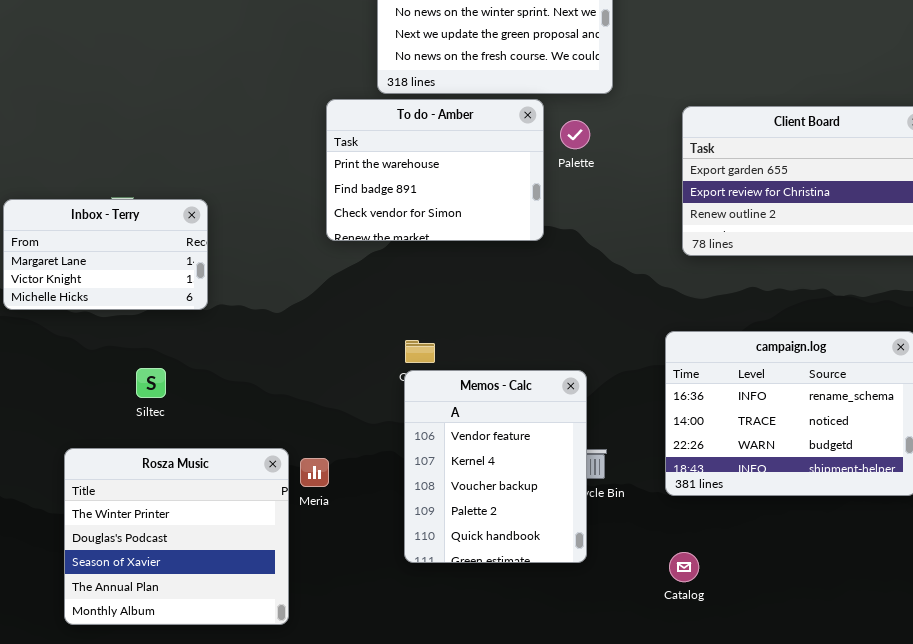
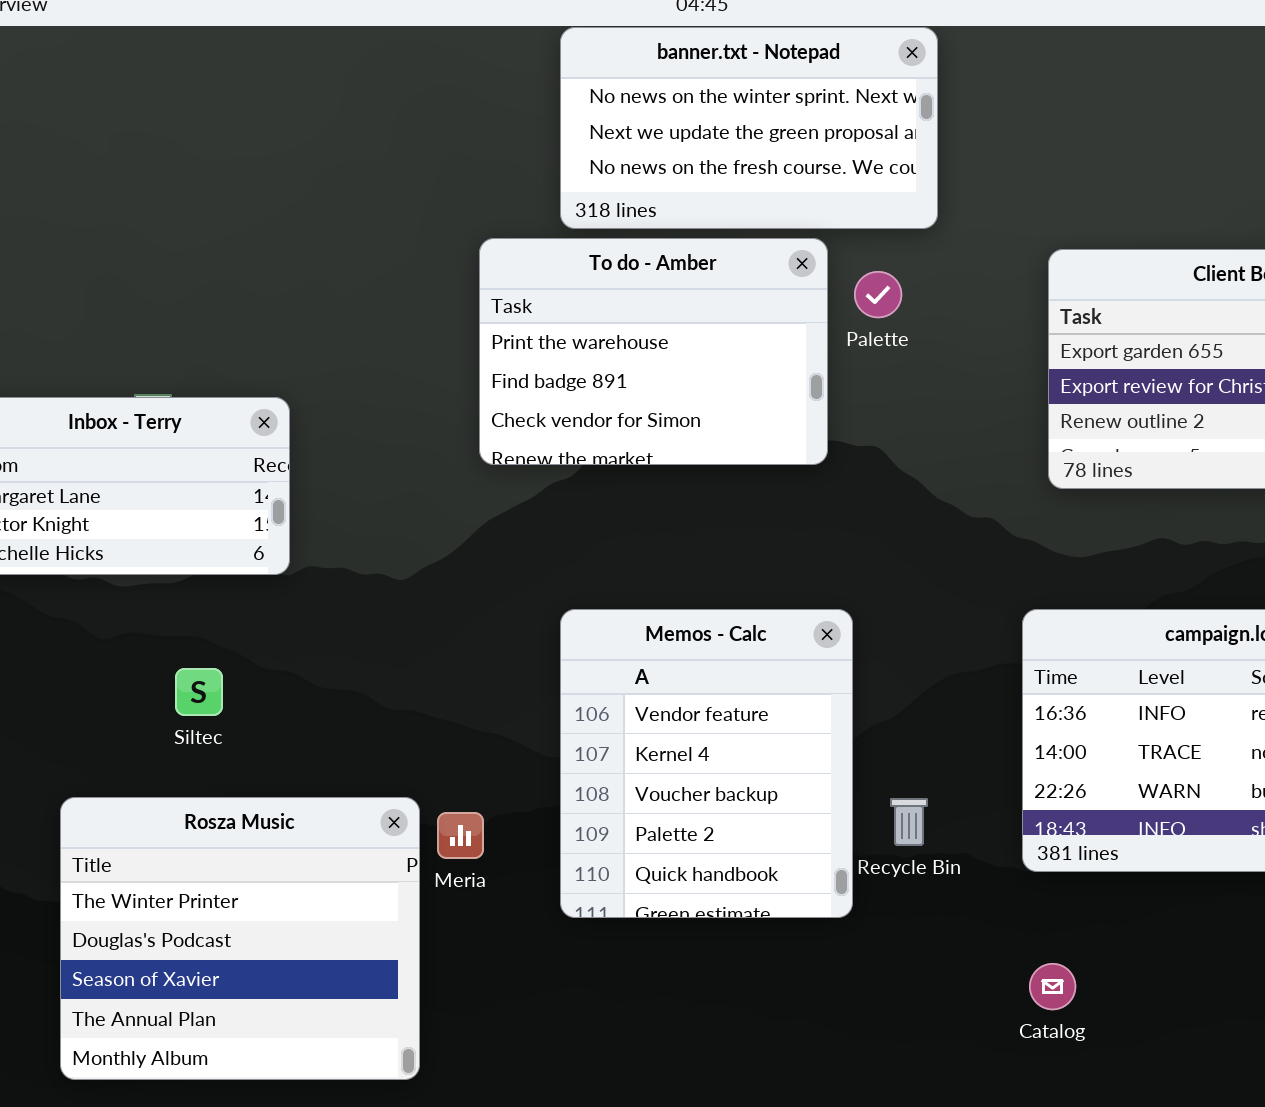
Memos - Calc: [404,370,587,563] -> [560,609,853,918], moved

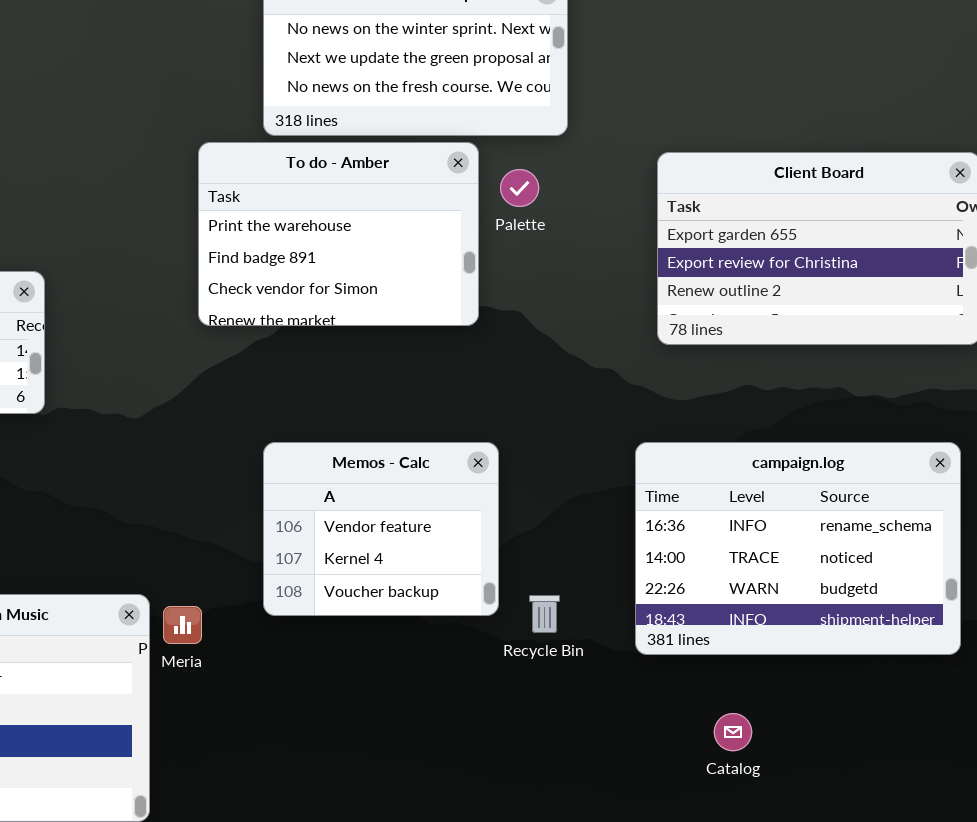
Memos - Calc: [560,609,853,918] -> [263,442,499,616], resized
Catalog: [1029,963,1076,1010] -> [714,713,752,751], moved

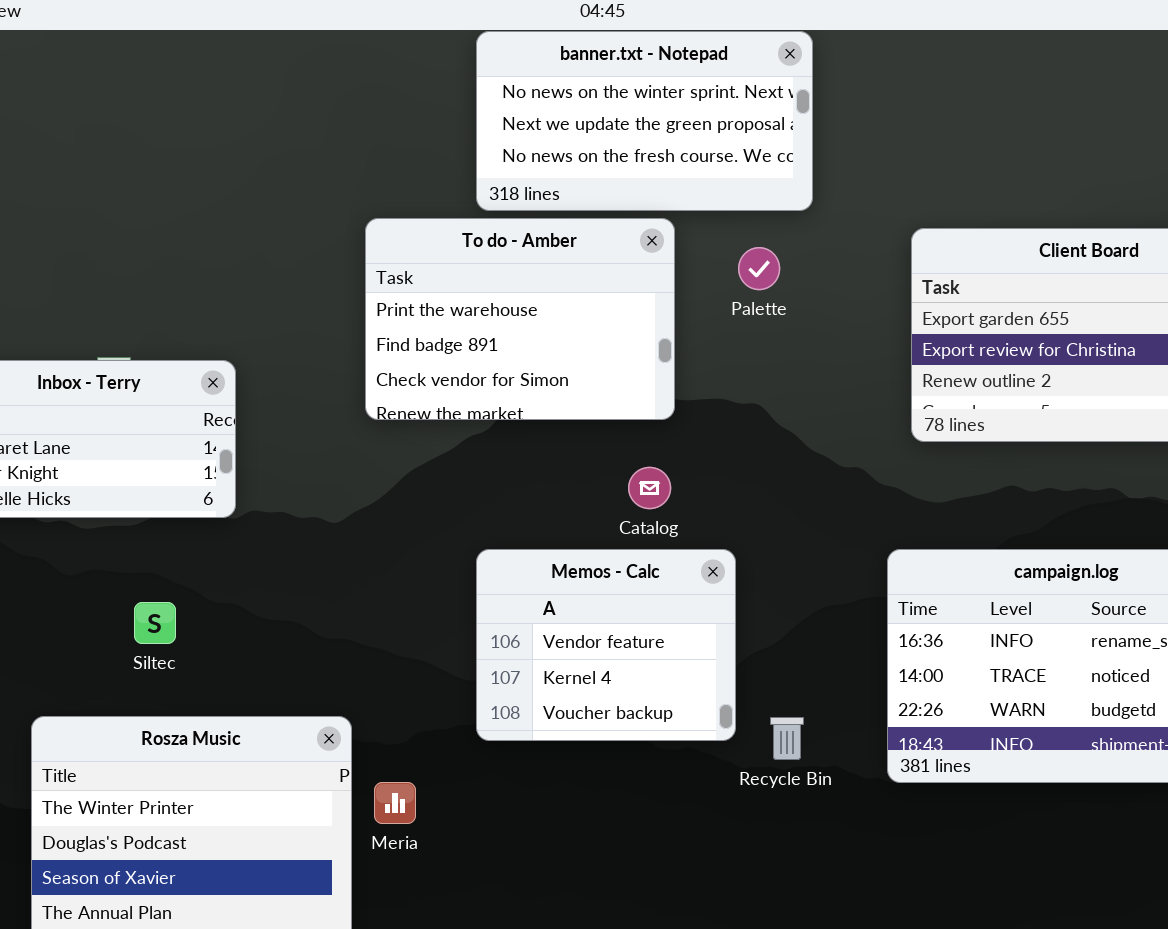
To do - Amber: [198,142,479,326] -> [365,218,675,420], moved
Meria: [163,606,202,644] -> [374,782,416,824], moved
Catalog: [714,713,752,751] -> [628,467,671,509], moved

